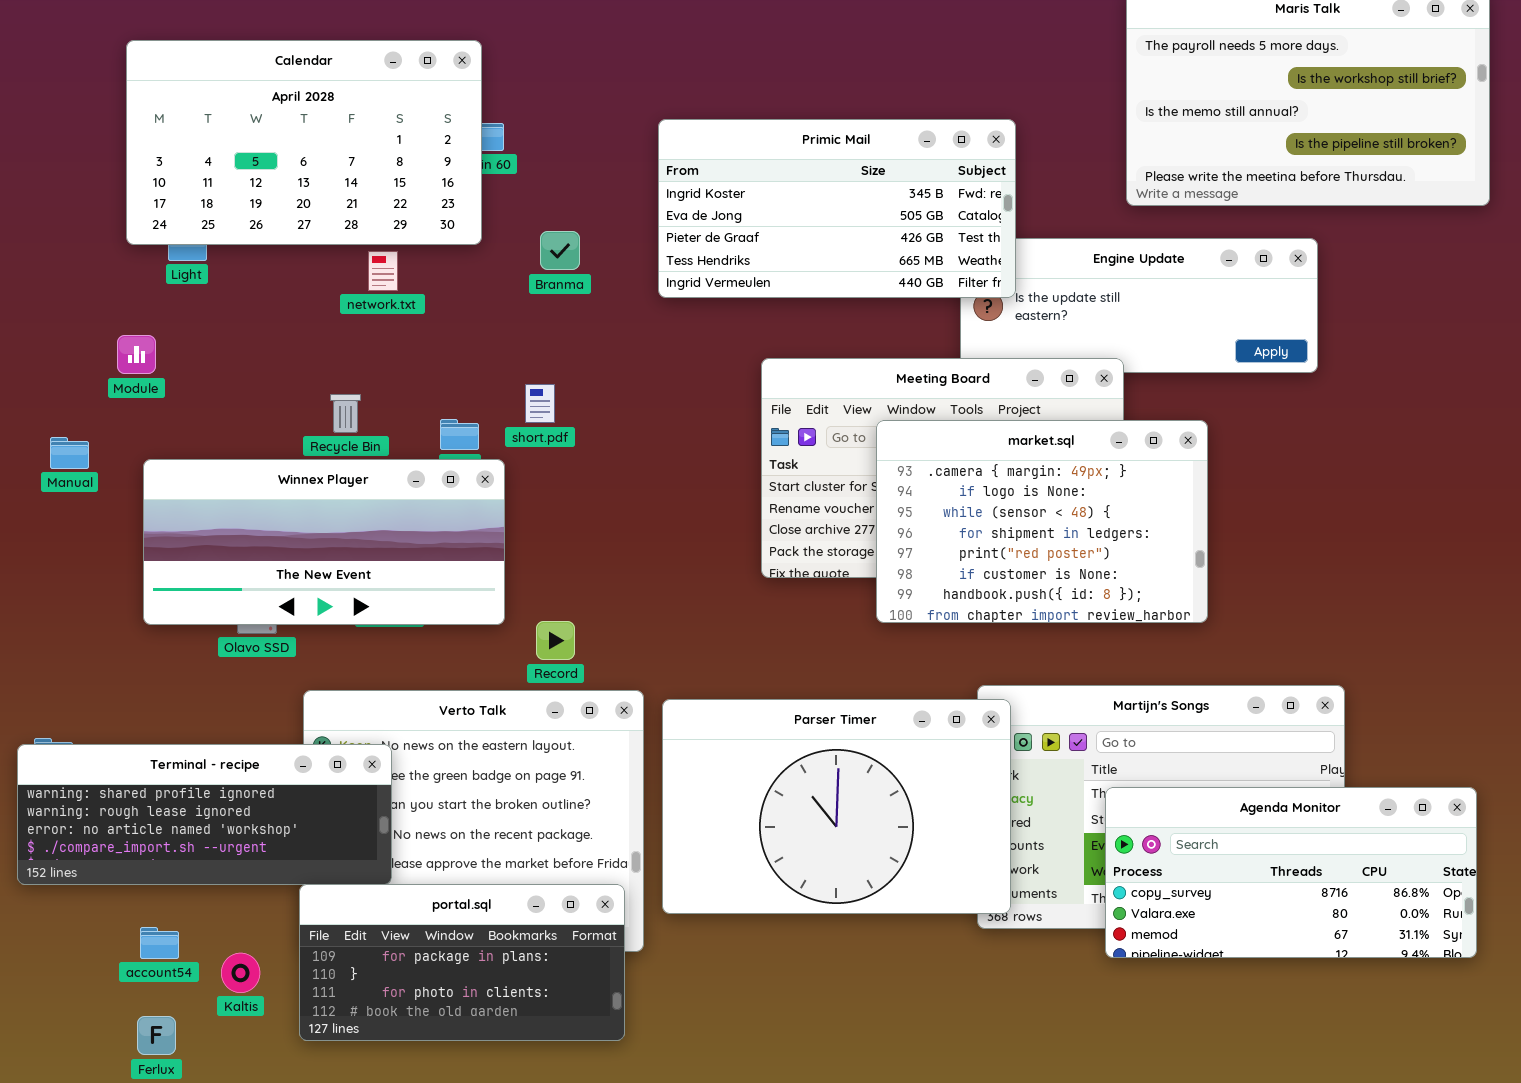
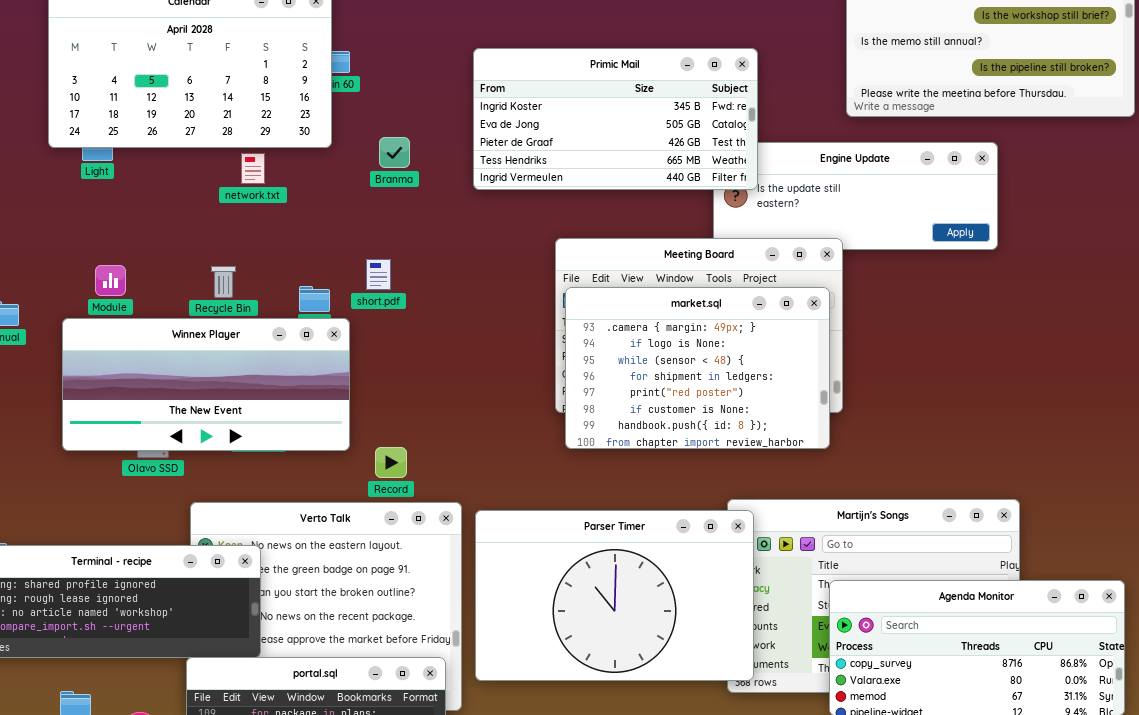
Module: [117,335,156,374] -> [95,265,126,296], moved
market.sql: [876,420,1208,623] -> [565,287,830,449], moved

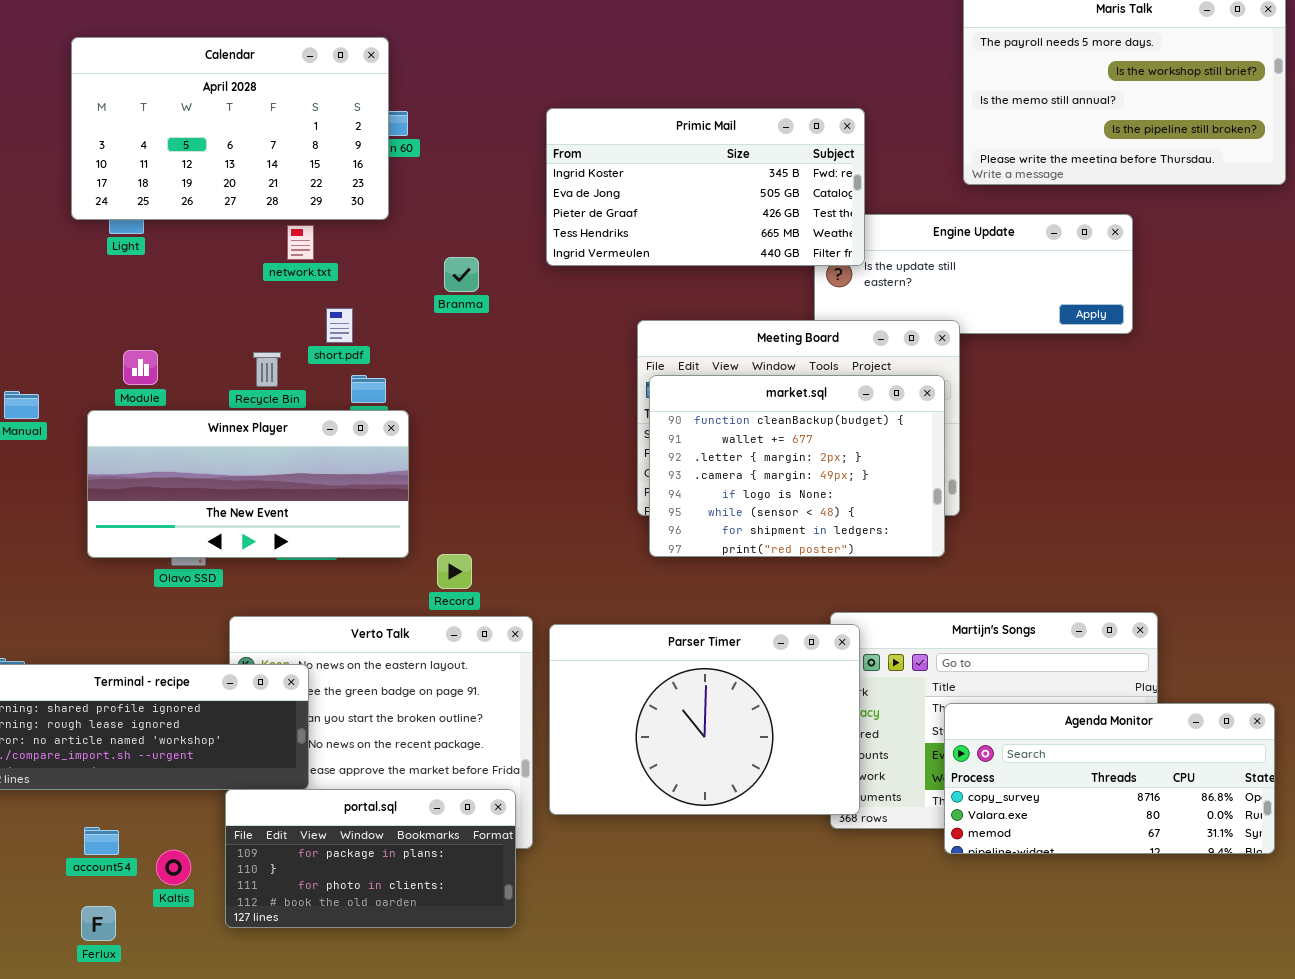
Branma: [379,137,410,168] -> [444,257,479,292], moved
short.pdf: [366,259,391,290] -> [326,308,353,343], moved
market.sql: [565,287,830,449] -> [649,375,945,557], scrolled up 3 rows

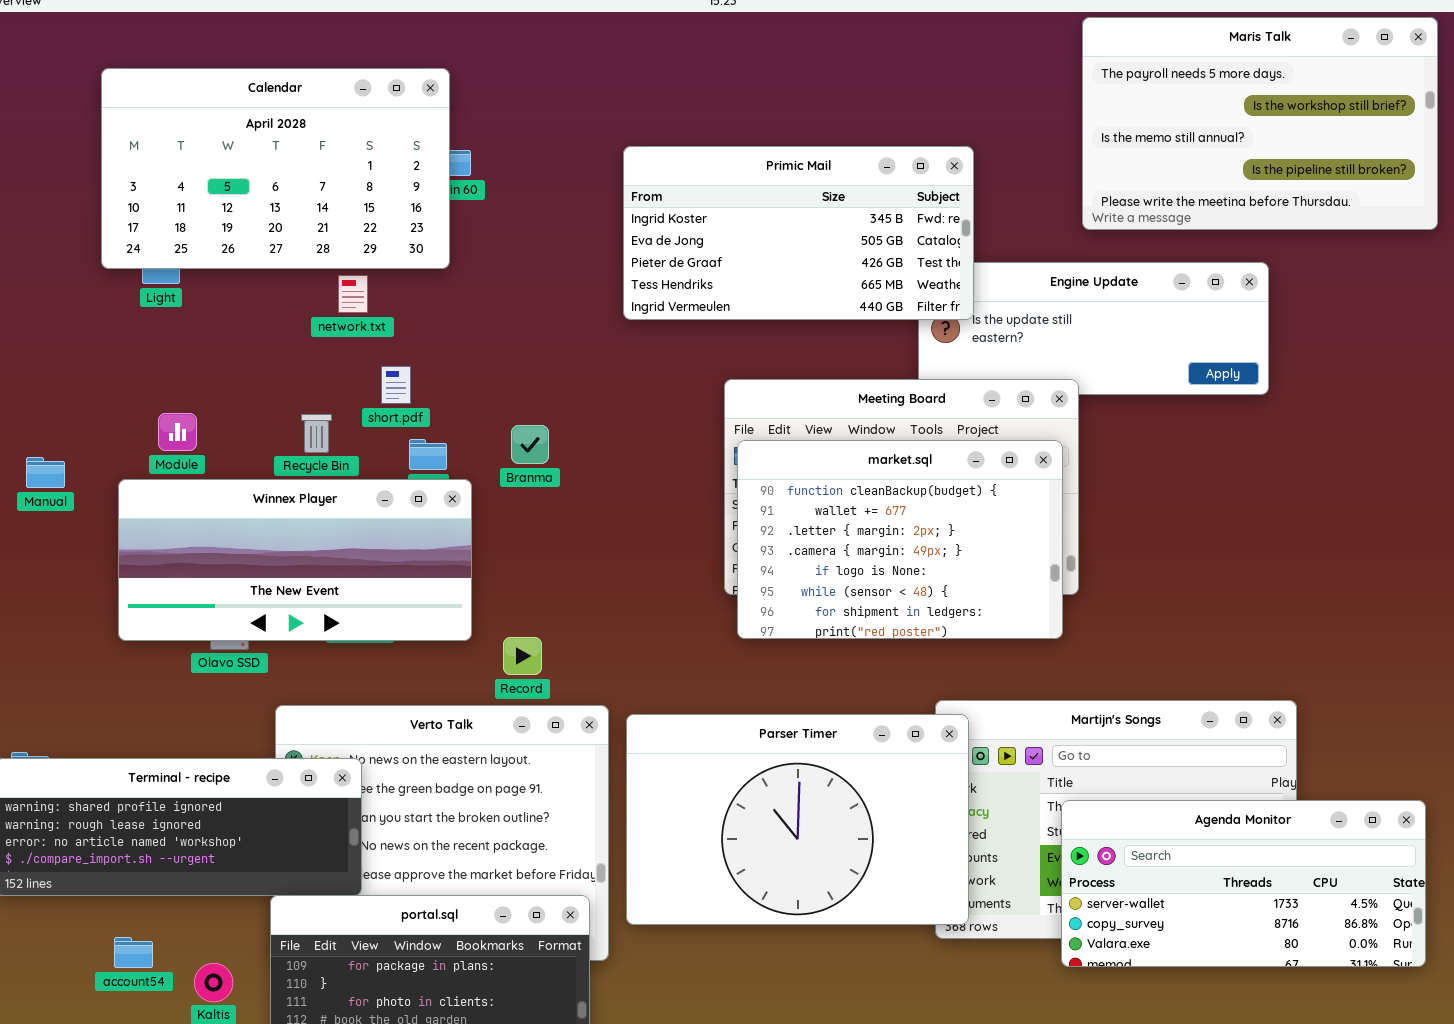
Branma: [444,257,479,292] -> [511,425,549,464], moved
Agenda Monitor: [944,703,1275,854] -> [1061,800,1426,967], scrolled up 1 row

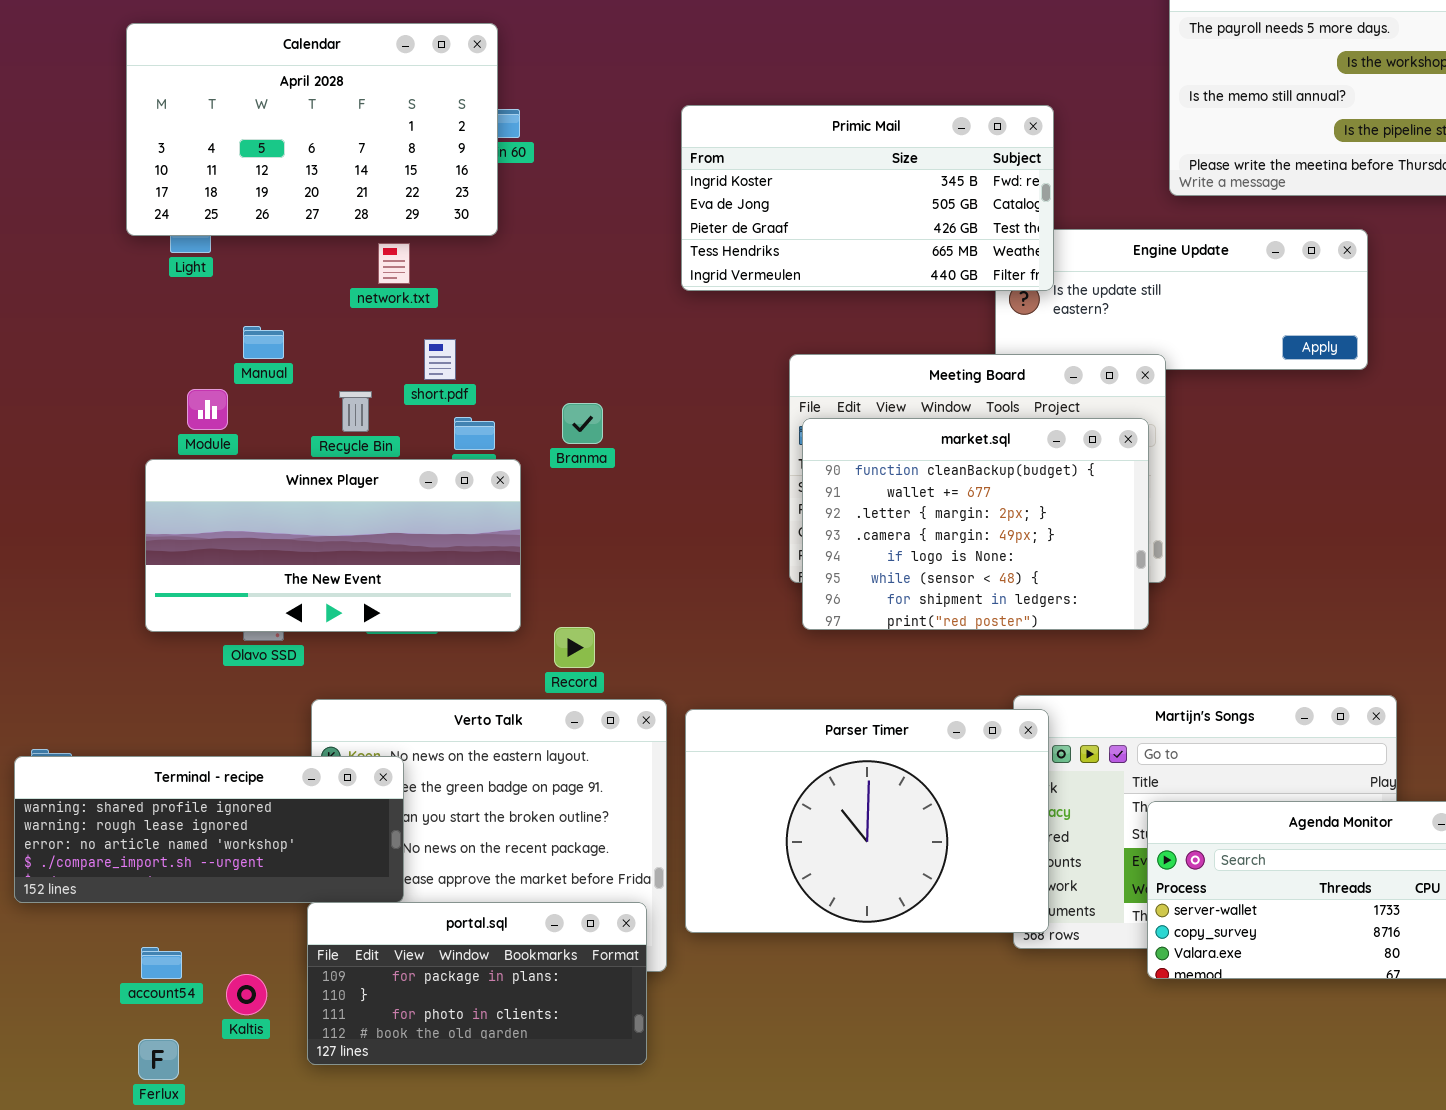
Manual: [26,457,65,488] -> [243,326,284,359], moved

